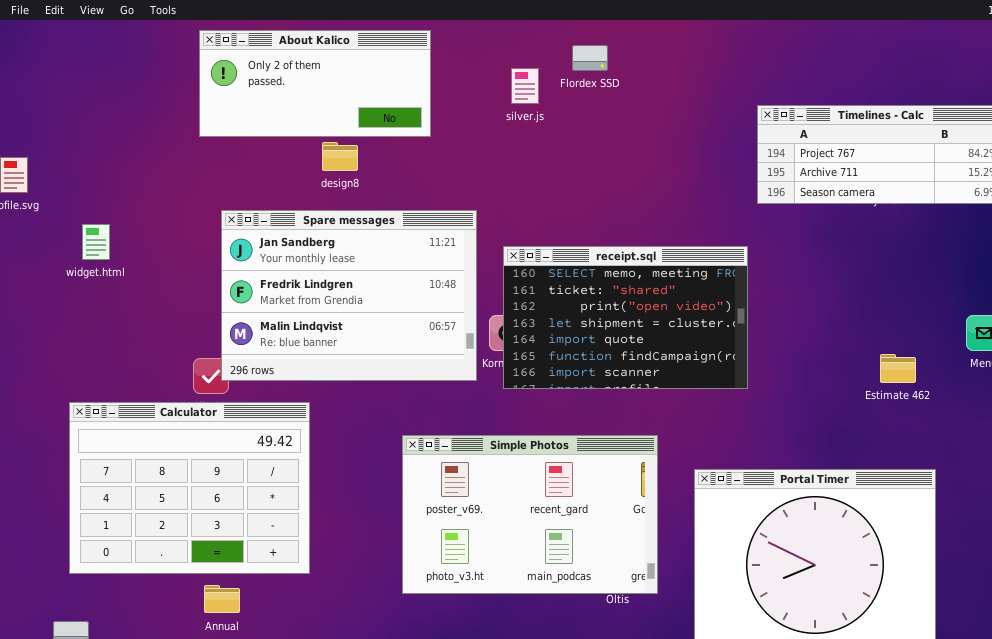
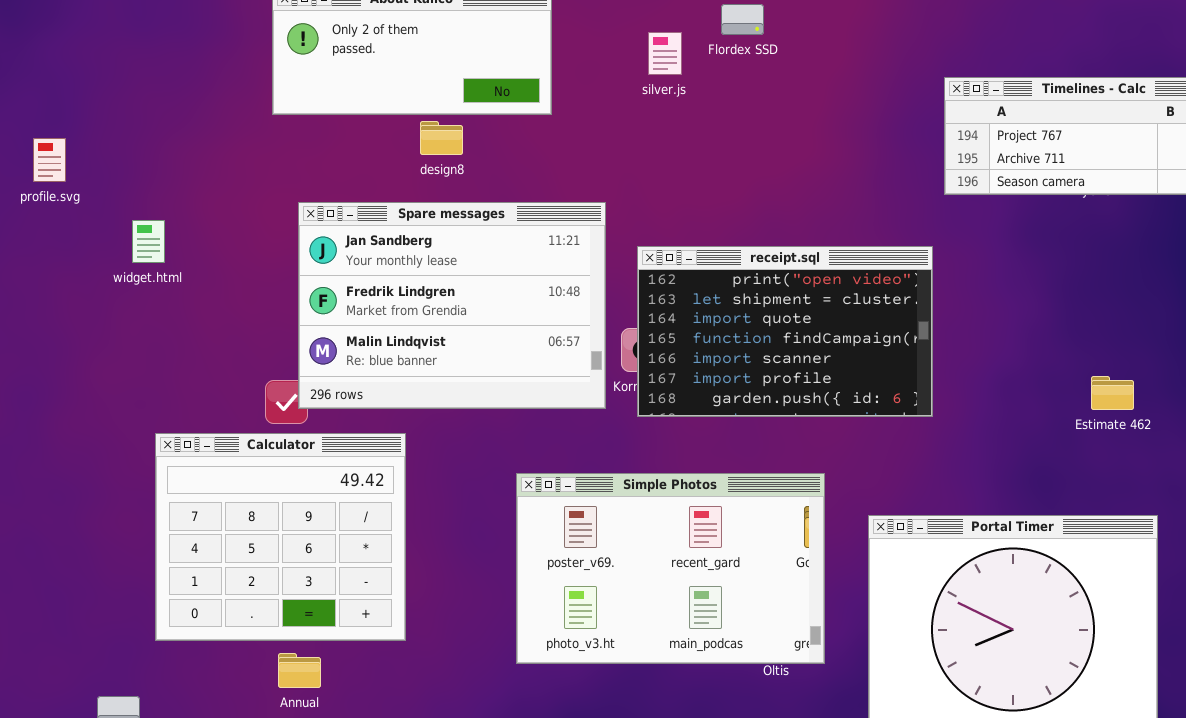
receipt.sql: [503,246,748,389] -> [637,246,933,417], scrolled down 2 rows
Calculator: [69,402,310,574] -> [155,433,406,641], resized

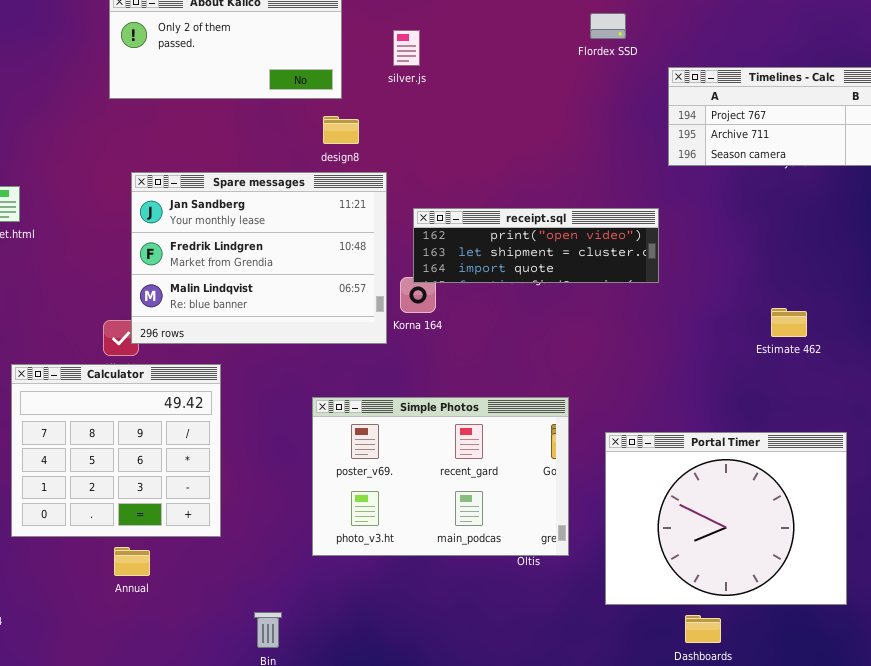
Flordex SSD: [721,4,764,35] -> [590,13,626,39], moved
silver.js: [648,32,682,75] -> [393,30,420,66], moved
design8: [420,121,463,155] -> [323,116,359,144], moved
receipt.sql: [637,246,933,417] -> [413,208,659,283], resized
Estimate 462: [1091,376,1134,410] -> [771,308,807,337], moved

